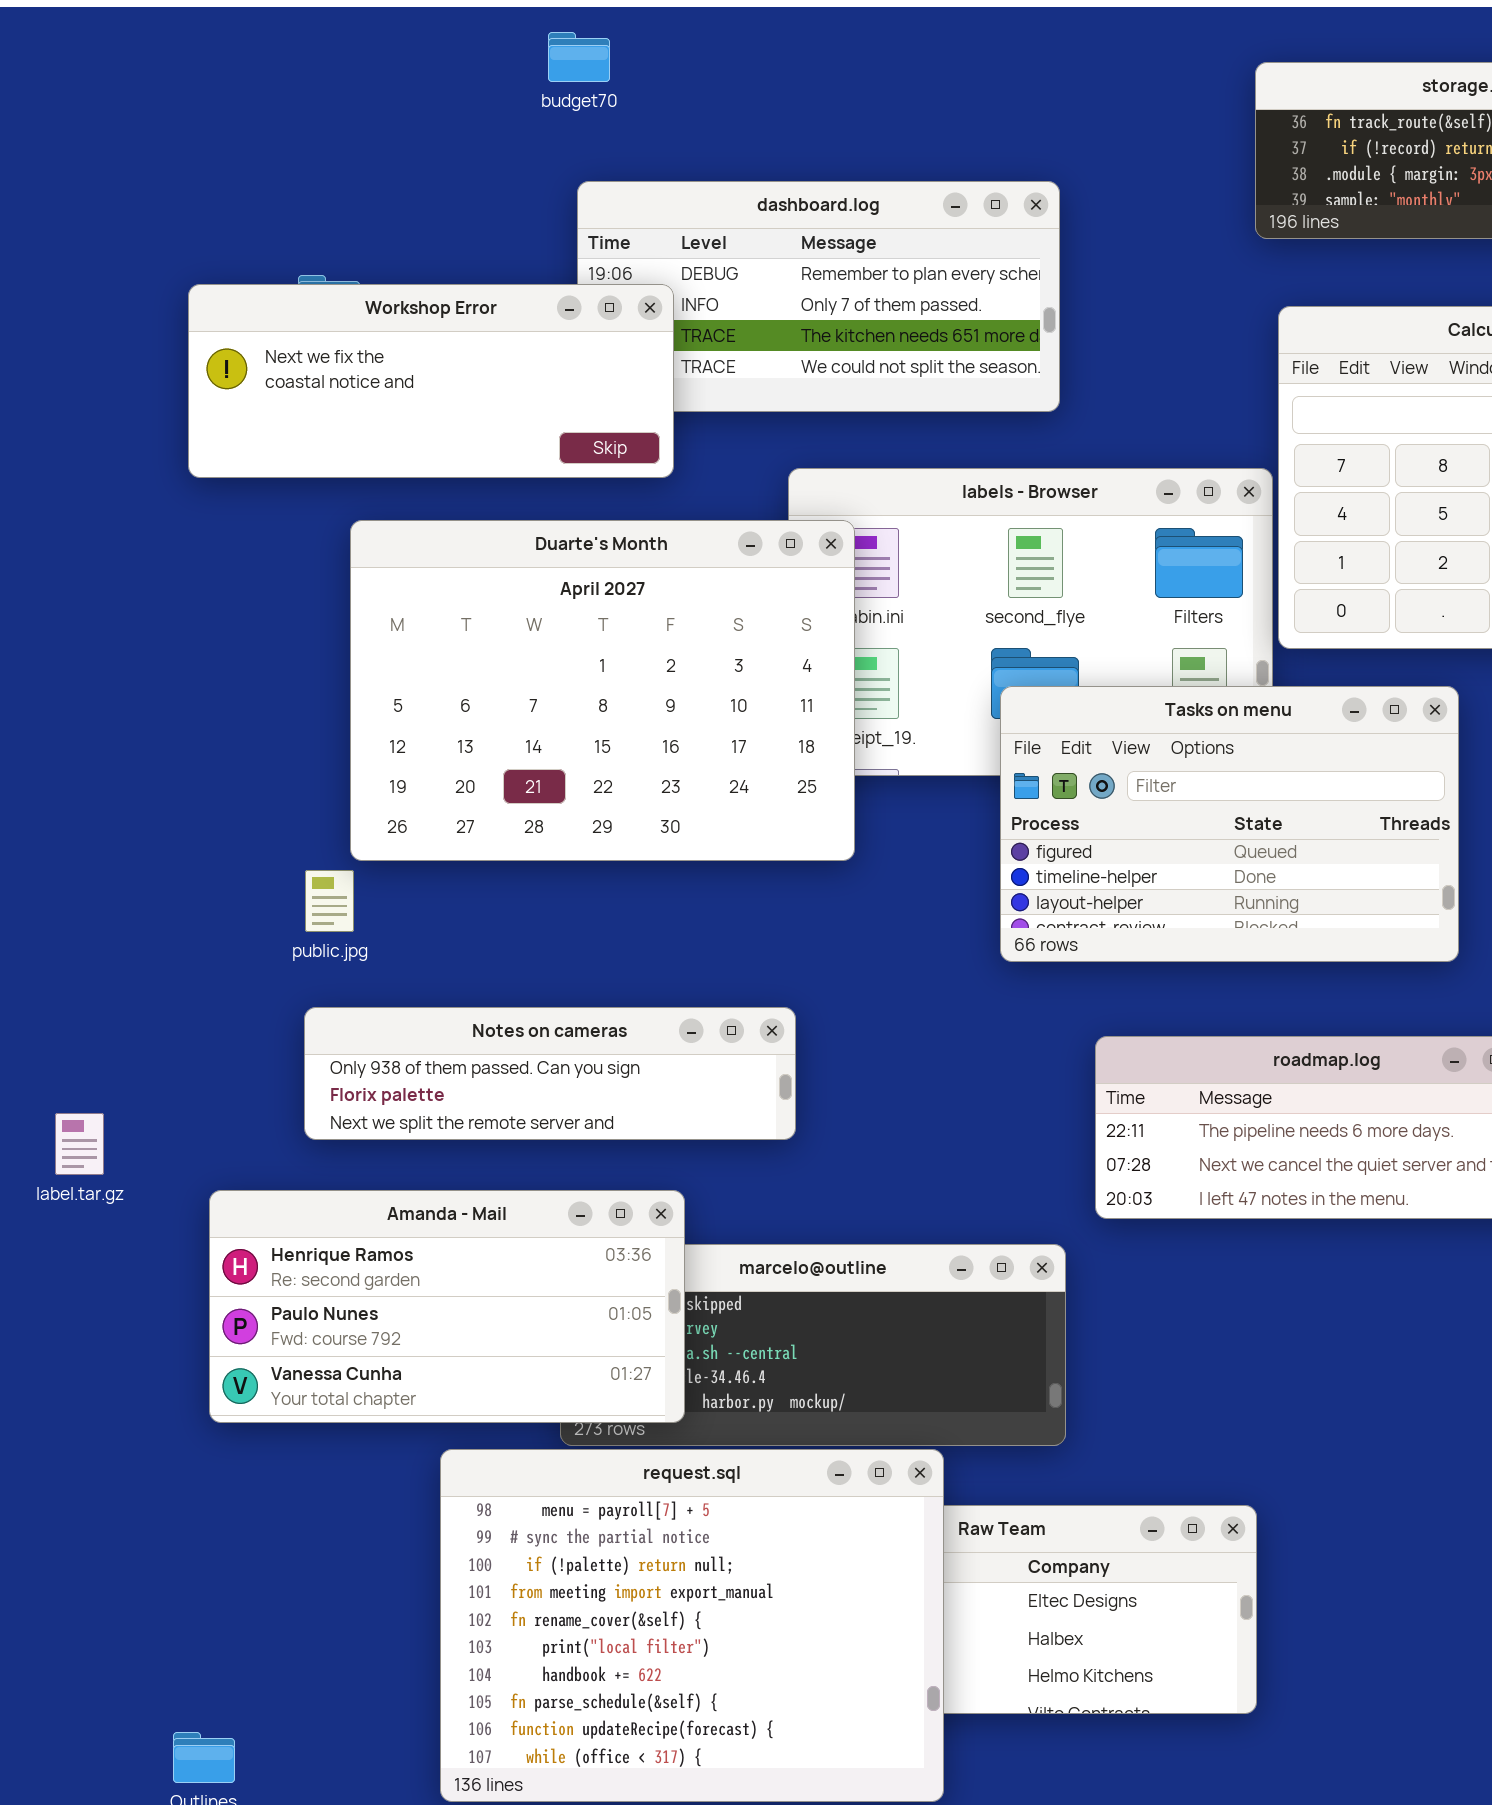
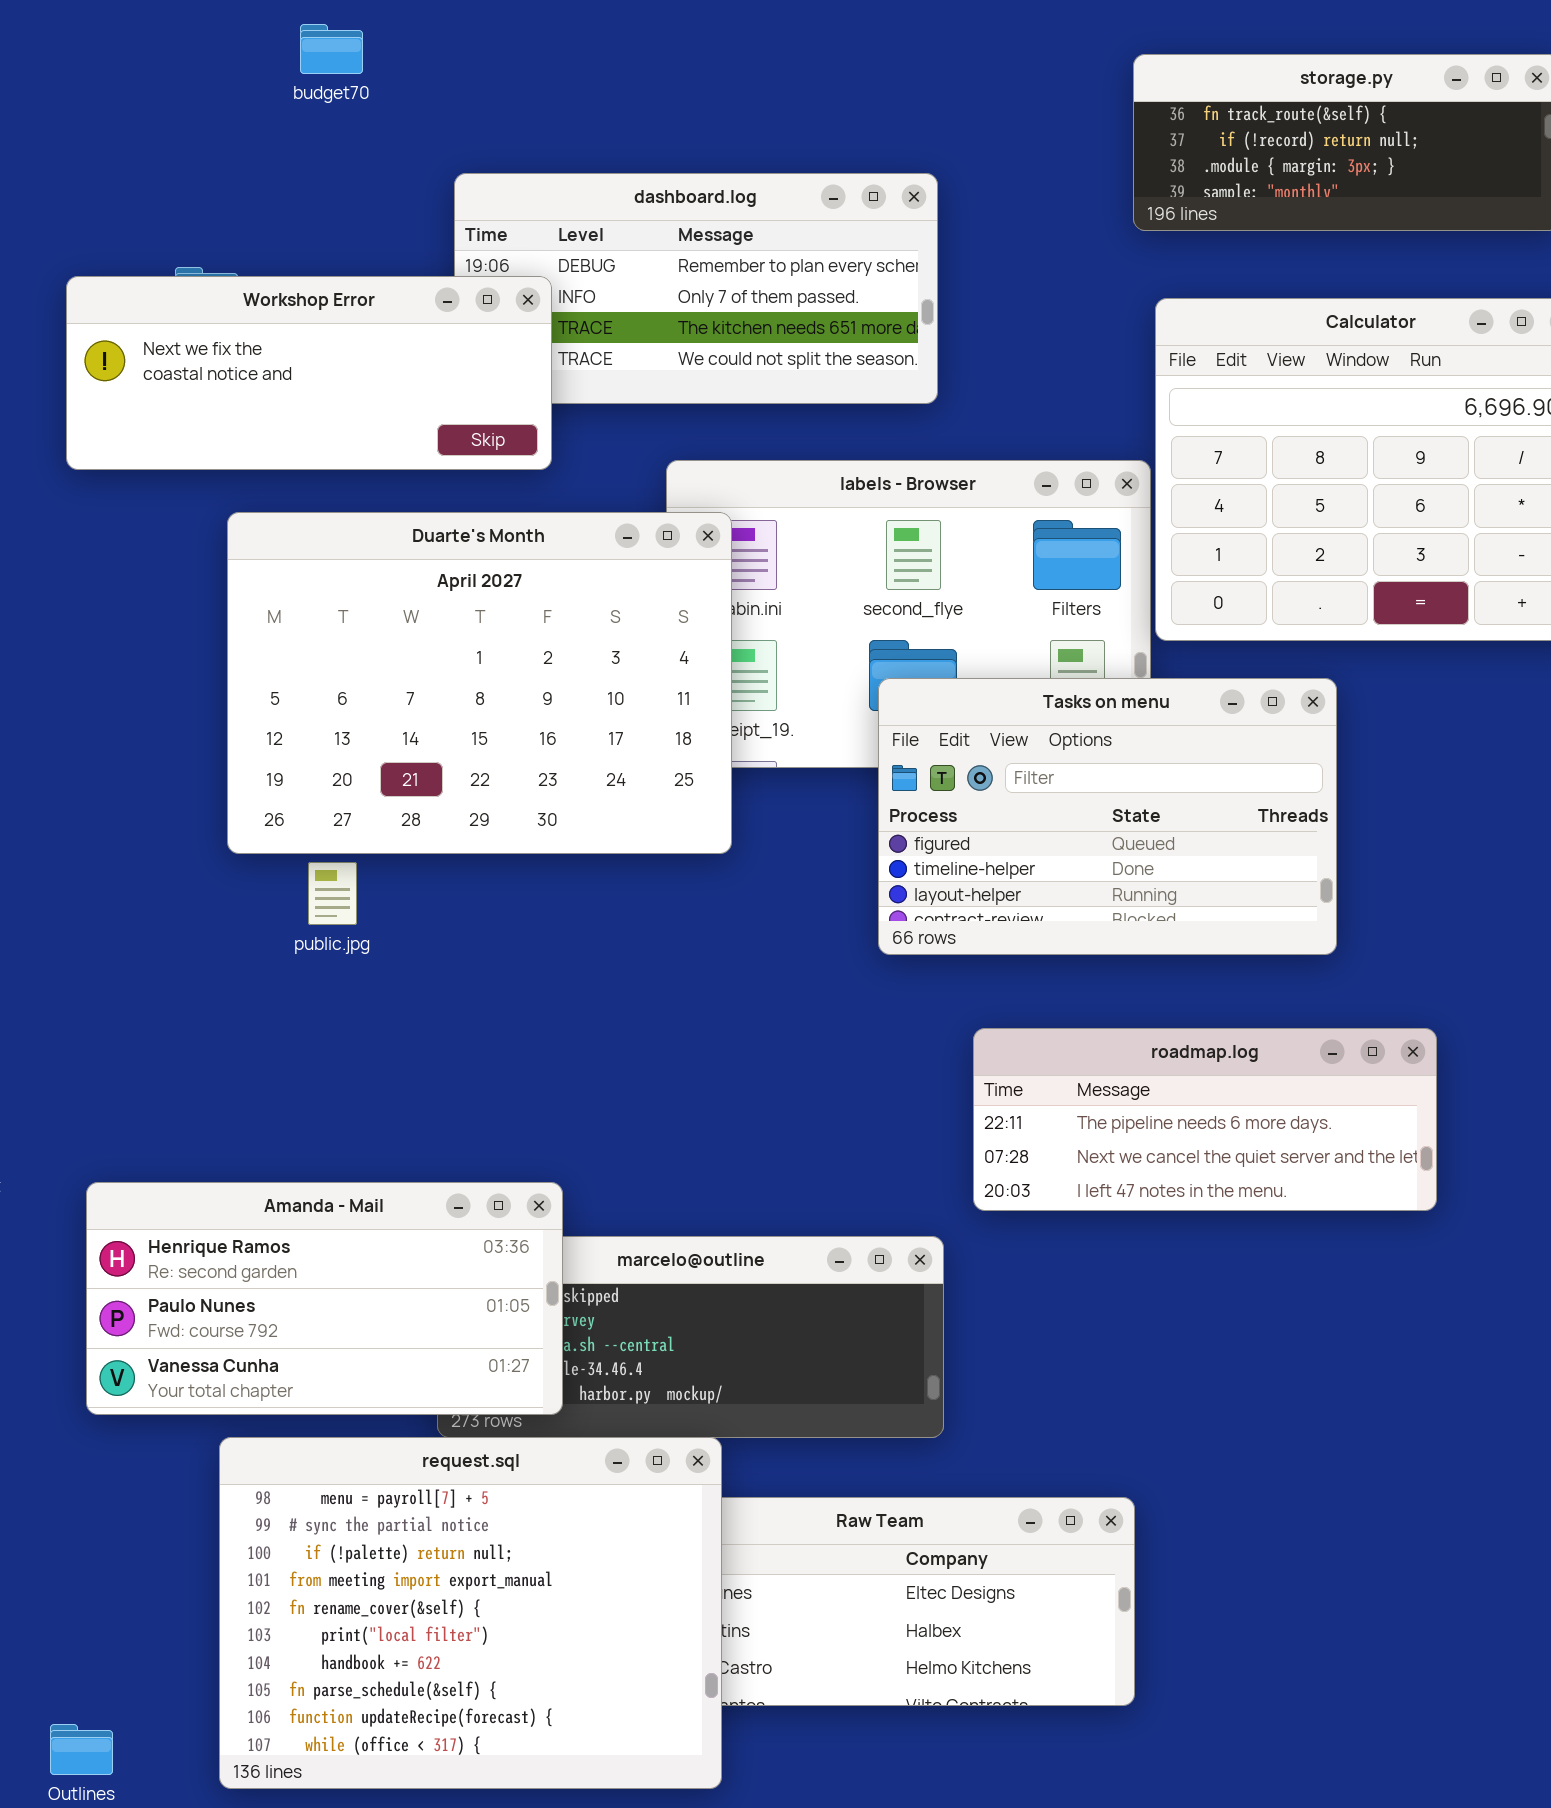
budget70: [548,32,610,82] -> [300,24,363,74], moved
public.jpg: [305,870,354,932] -> [308,862,357,925], moved
Notes on cameras: [304,1007,796,1140] -> none, closed
request.sql: [440,1449,944,1802] -> [219,1437,722,1789], moved

